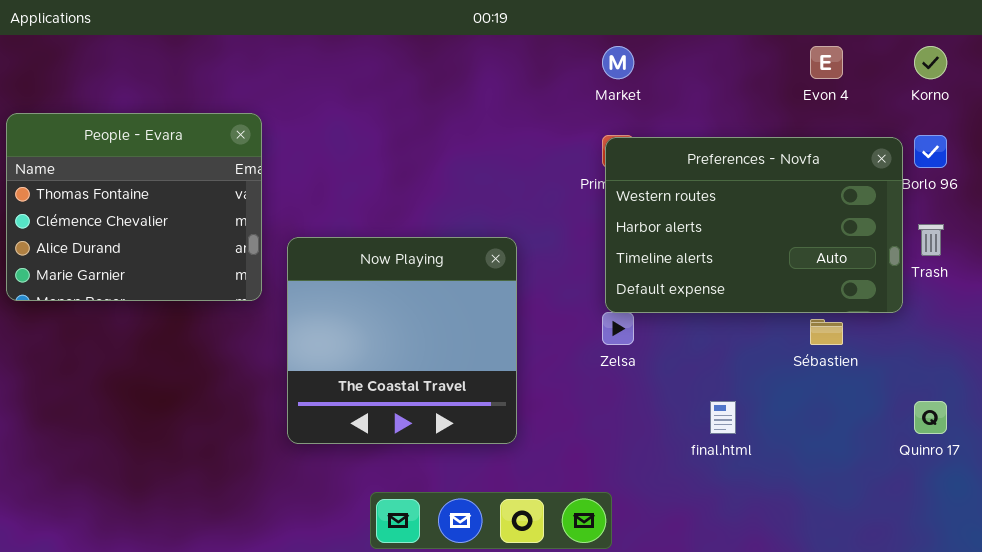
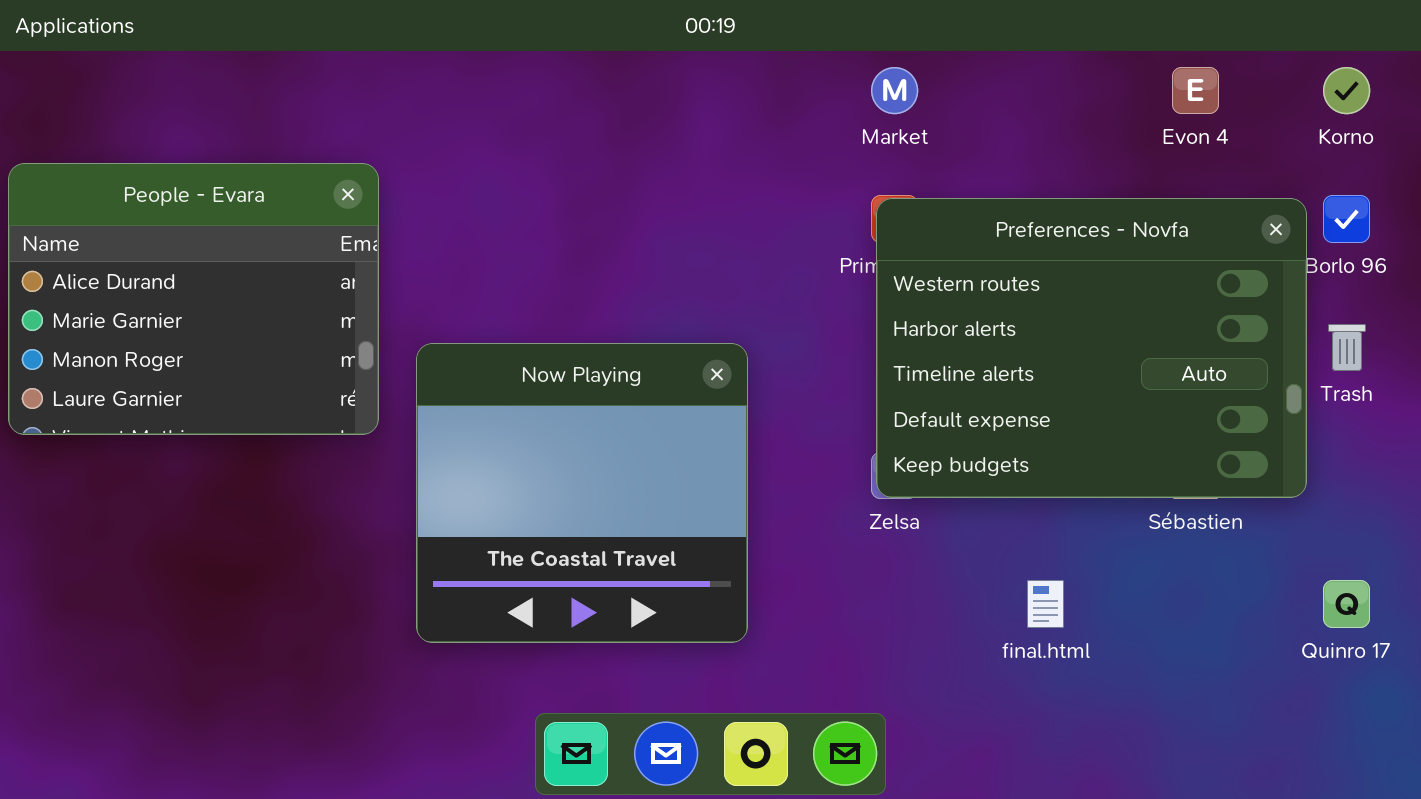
People - Evara: [6,113,262,301] -> [8,163,379,435], scrolled down 2 rows
Preferences - Novfa: [605,137,903,313] -> [876,198,1307,498], resized

